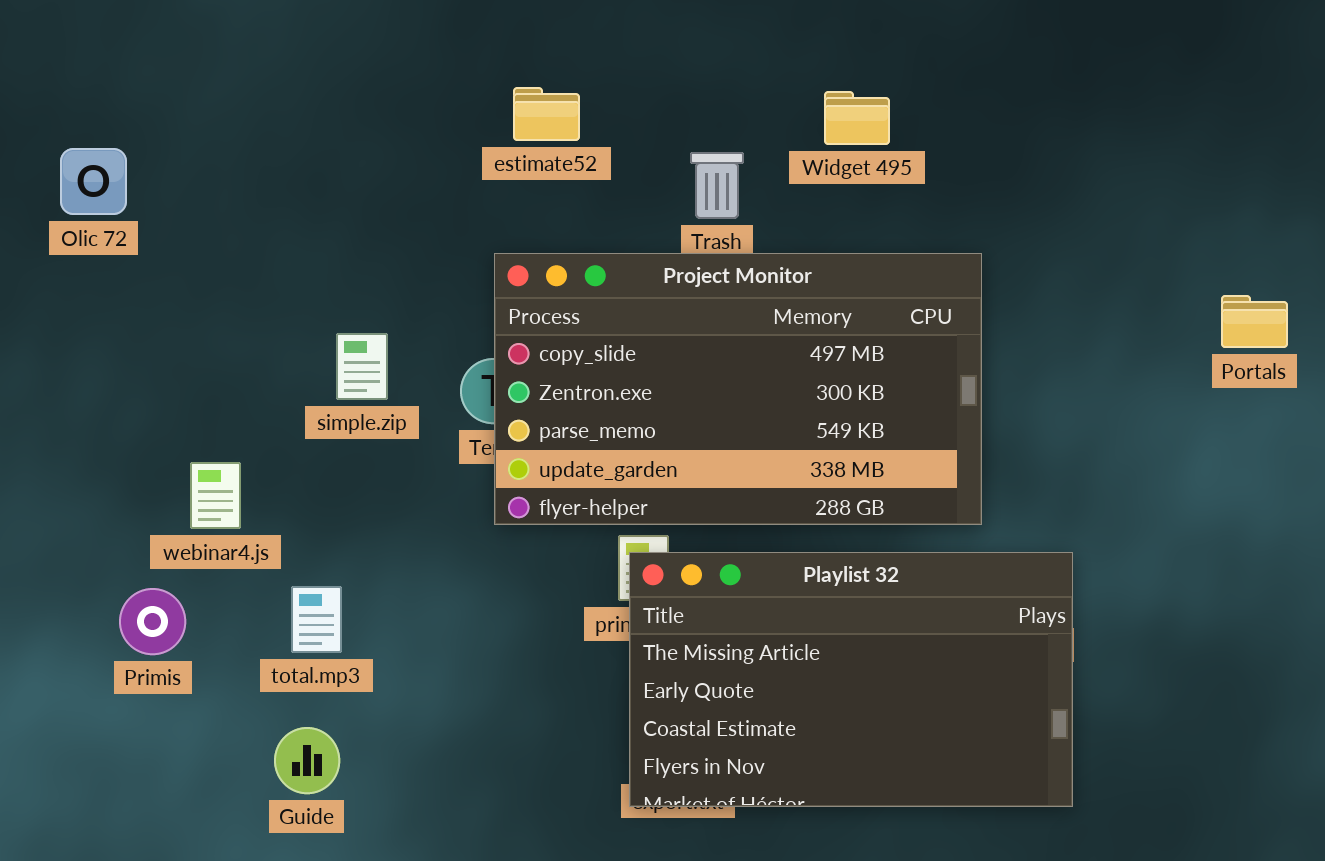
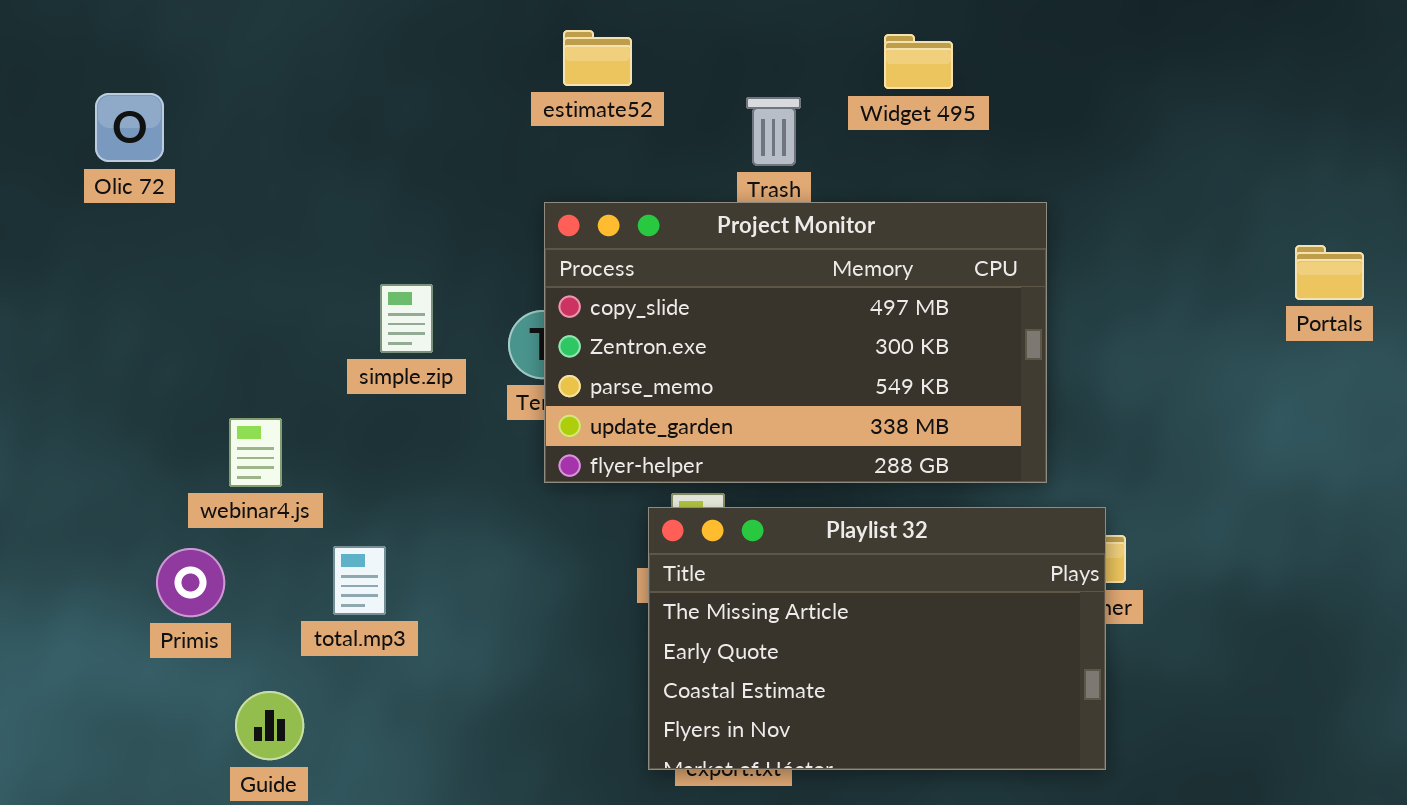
Playlist 32: [629,552,1073,807] -> [648,507,1106,770], moved
Guide: [274,727,340,794] -> [235,691,304,760], moved

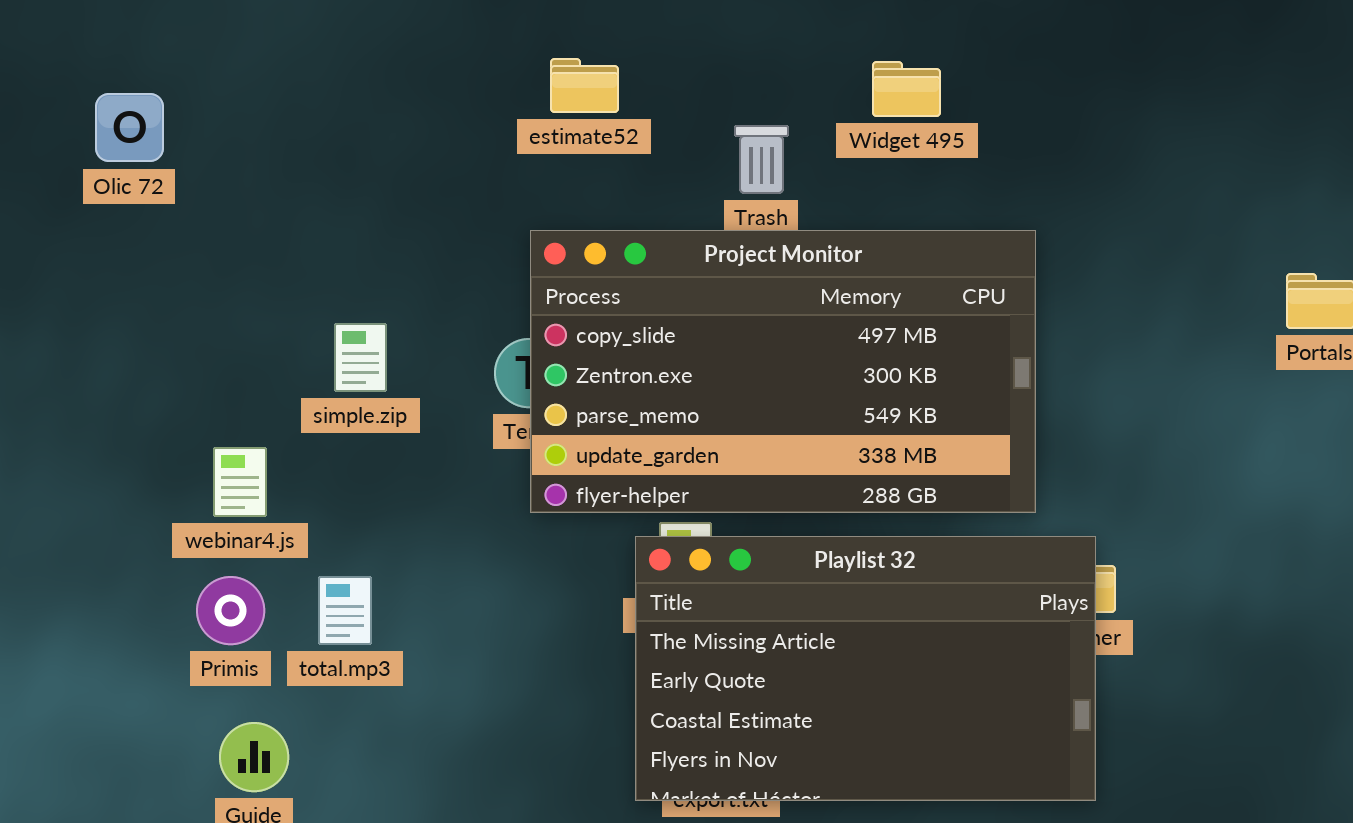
Olic 72: [95,93,164,162] -> [95,93,164,162], moved
simple.zip: [380,284,433,353] -> [334,323,387,392], moved
Primis: [156,548,225,617] -> [196,576,265,645], moved

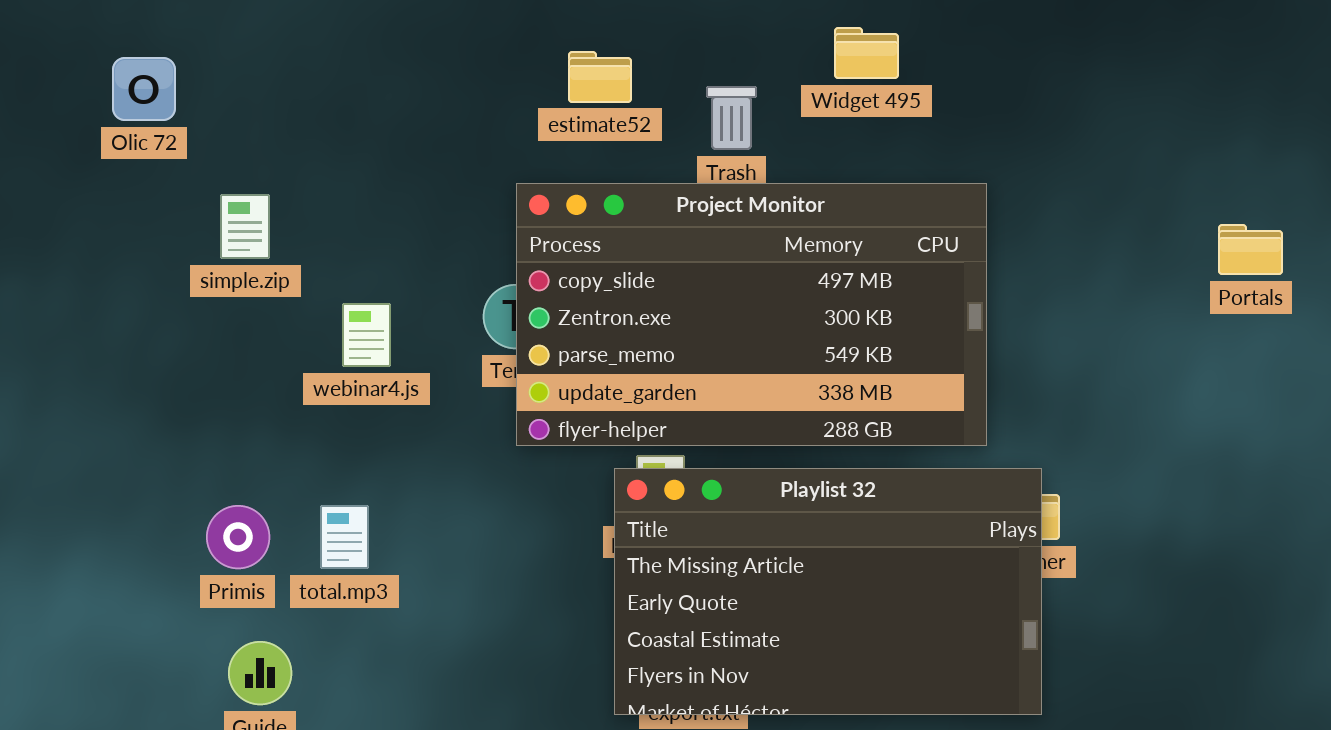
estimate52: [550,58,619,113] -> [568,51,632,103], moved
simple.zip: [334,323,387,392] -> [220,194,270,259], moved
webinar4.js: [213,447,267,517] -> [342,303,391,367], moved

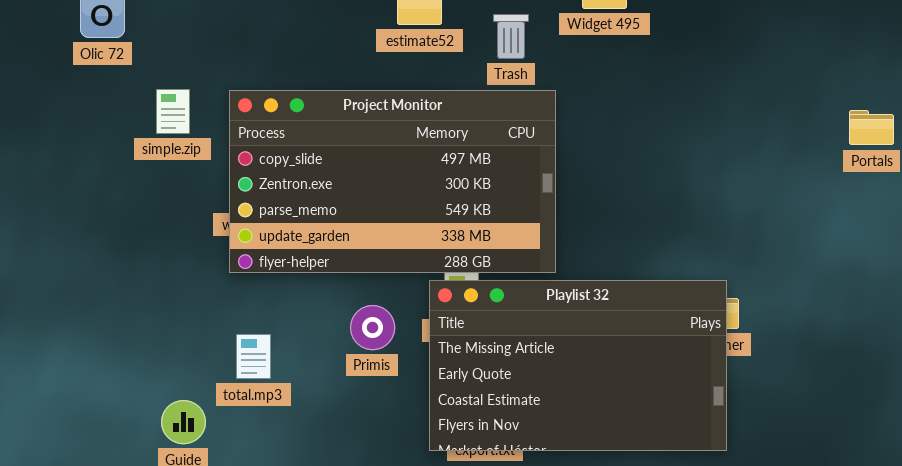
Project Monitor: [516,183,987,446] -> [229,90,556,273], moved
Primis: [206,505,270,569] -> [350,305,395,350], moved
total.mp3: [320,505,369,569] -> [236,334,271,379], moved

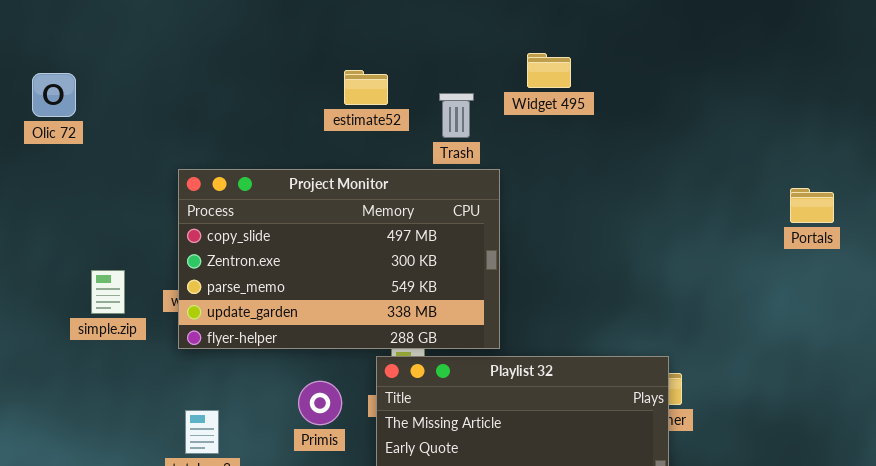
simple.zip: [156,89,190,134] -> [91,270,125,314], moved

